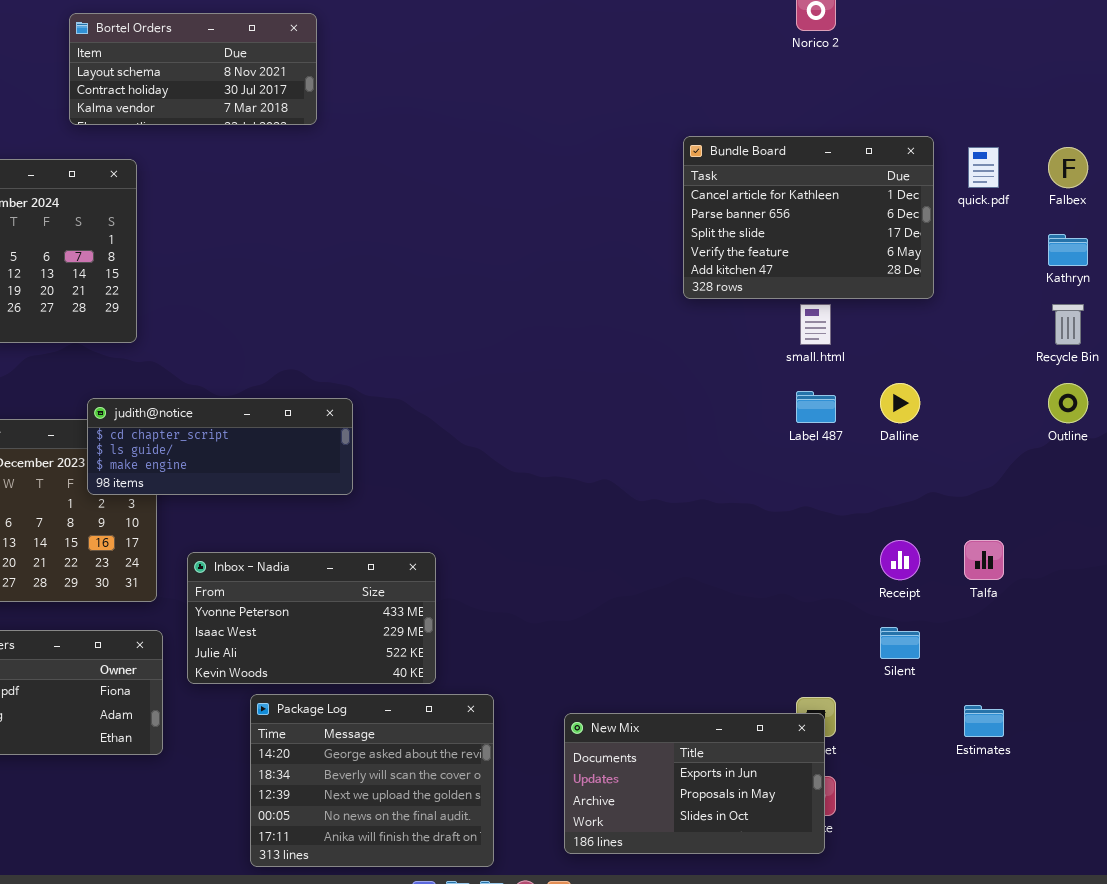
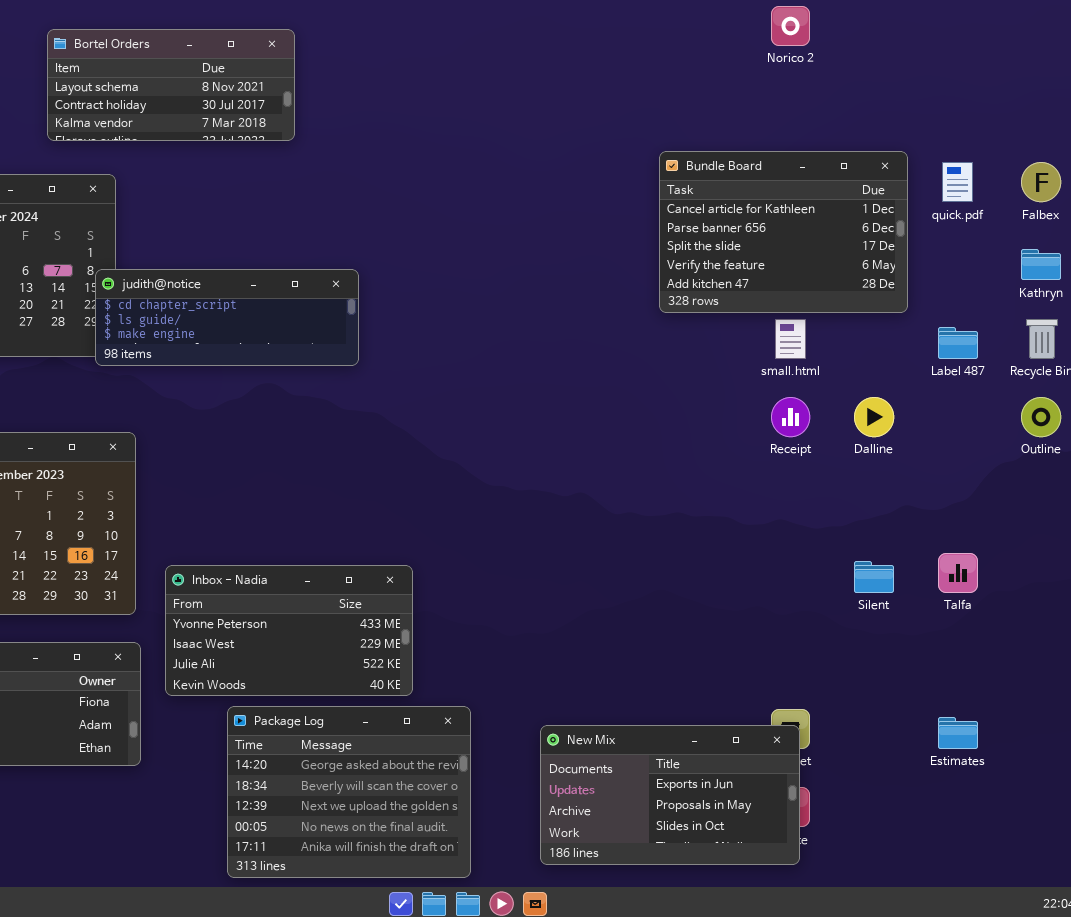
Label 487: [796,391,836,423] -> [938,327,978,359], moved
judith@notice: [87,398,353,495] -> [95,269,359,366], moved
Receipt: [880,540,920,580] -> [771,397,810,437], moved
Silent: [880,627,920,659] -> [854,561,894,593], moved

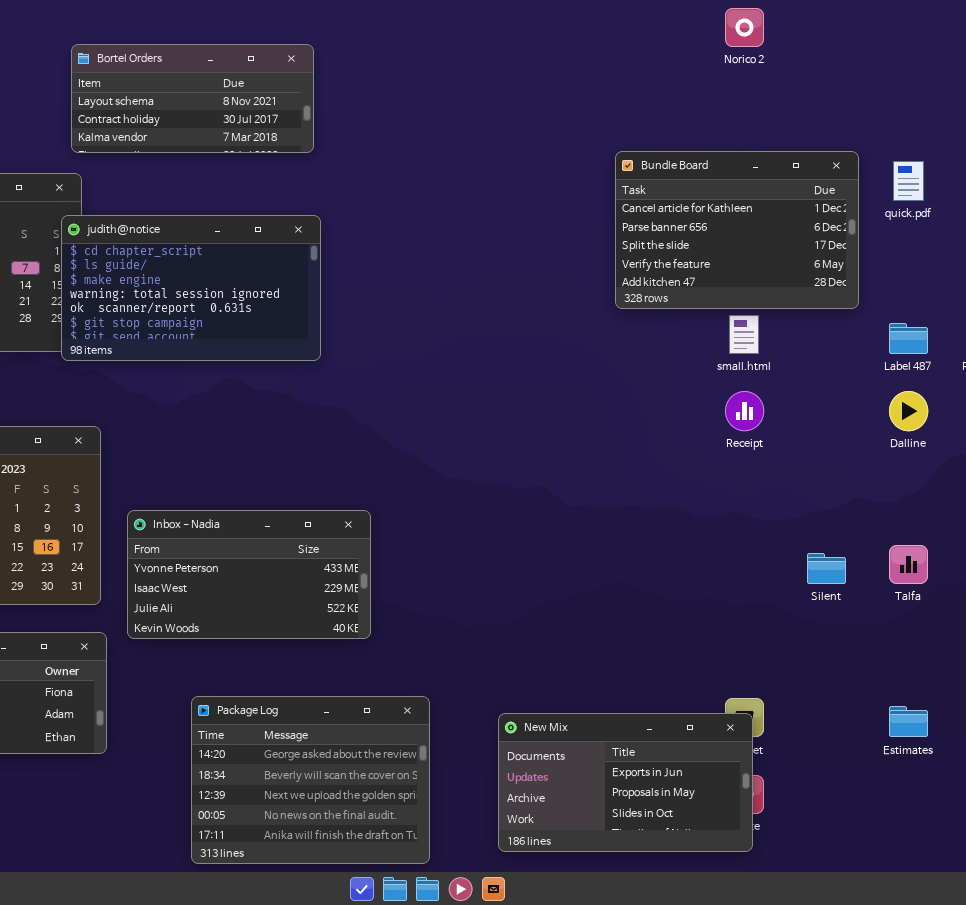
Bortel Orders: [47,29,295,141] -> [71,44,314,153], moved
judith@notice: [95,269,359,366] -> [61,215,321,361], resized
Dalline: [854,397,894,437] -> [889,391,928,431], moved
Inbox - Nadia: [165,565,413,696] -> [127,510,371,639], moved

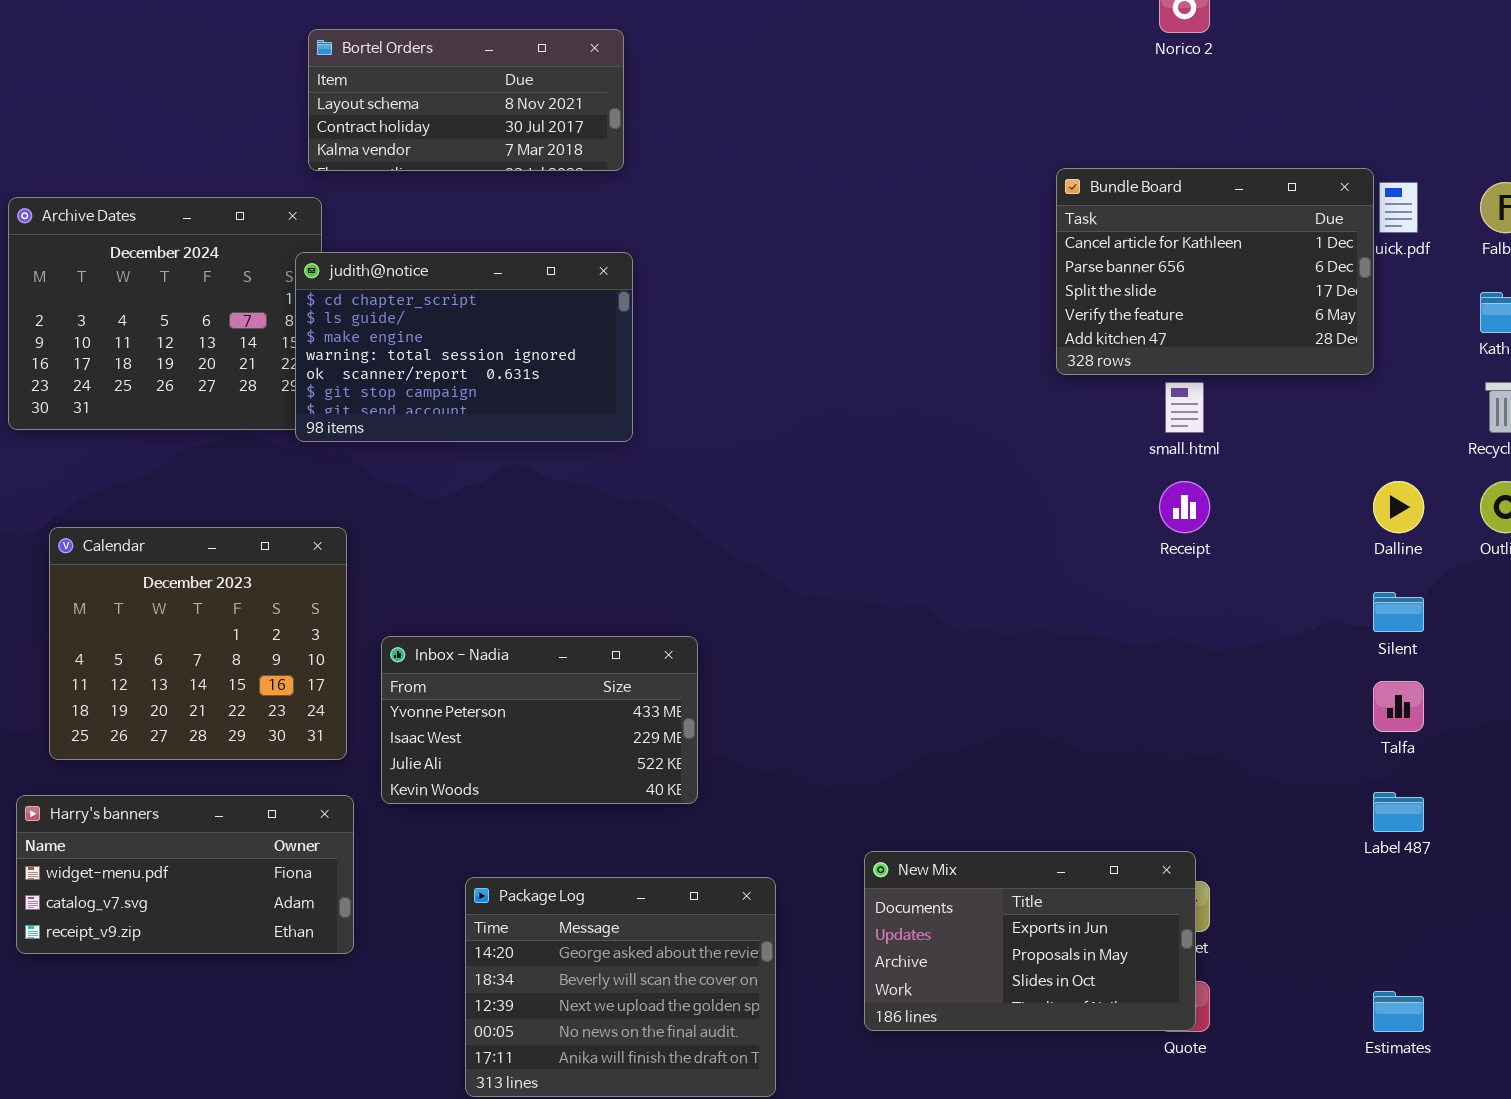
Bundle Board: [615,151,859,309] -> [1056,168,1374,375], moved
Label 487: [889,323,928,354] -> [1373,792,1424,832], moved
Silent: [807,553,846,584] -> [1373,592,1424,632], moved
Estimates: [889,706,928,737] -> [1373,991,1424,1032], moved
New Mix: [498,713,753,852] -> [864,851,1196,1031], moved

